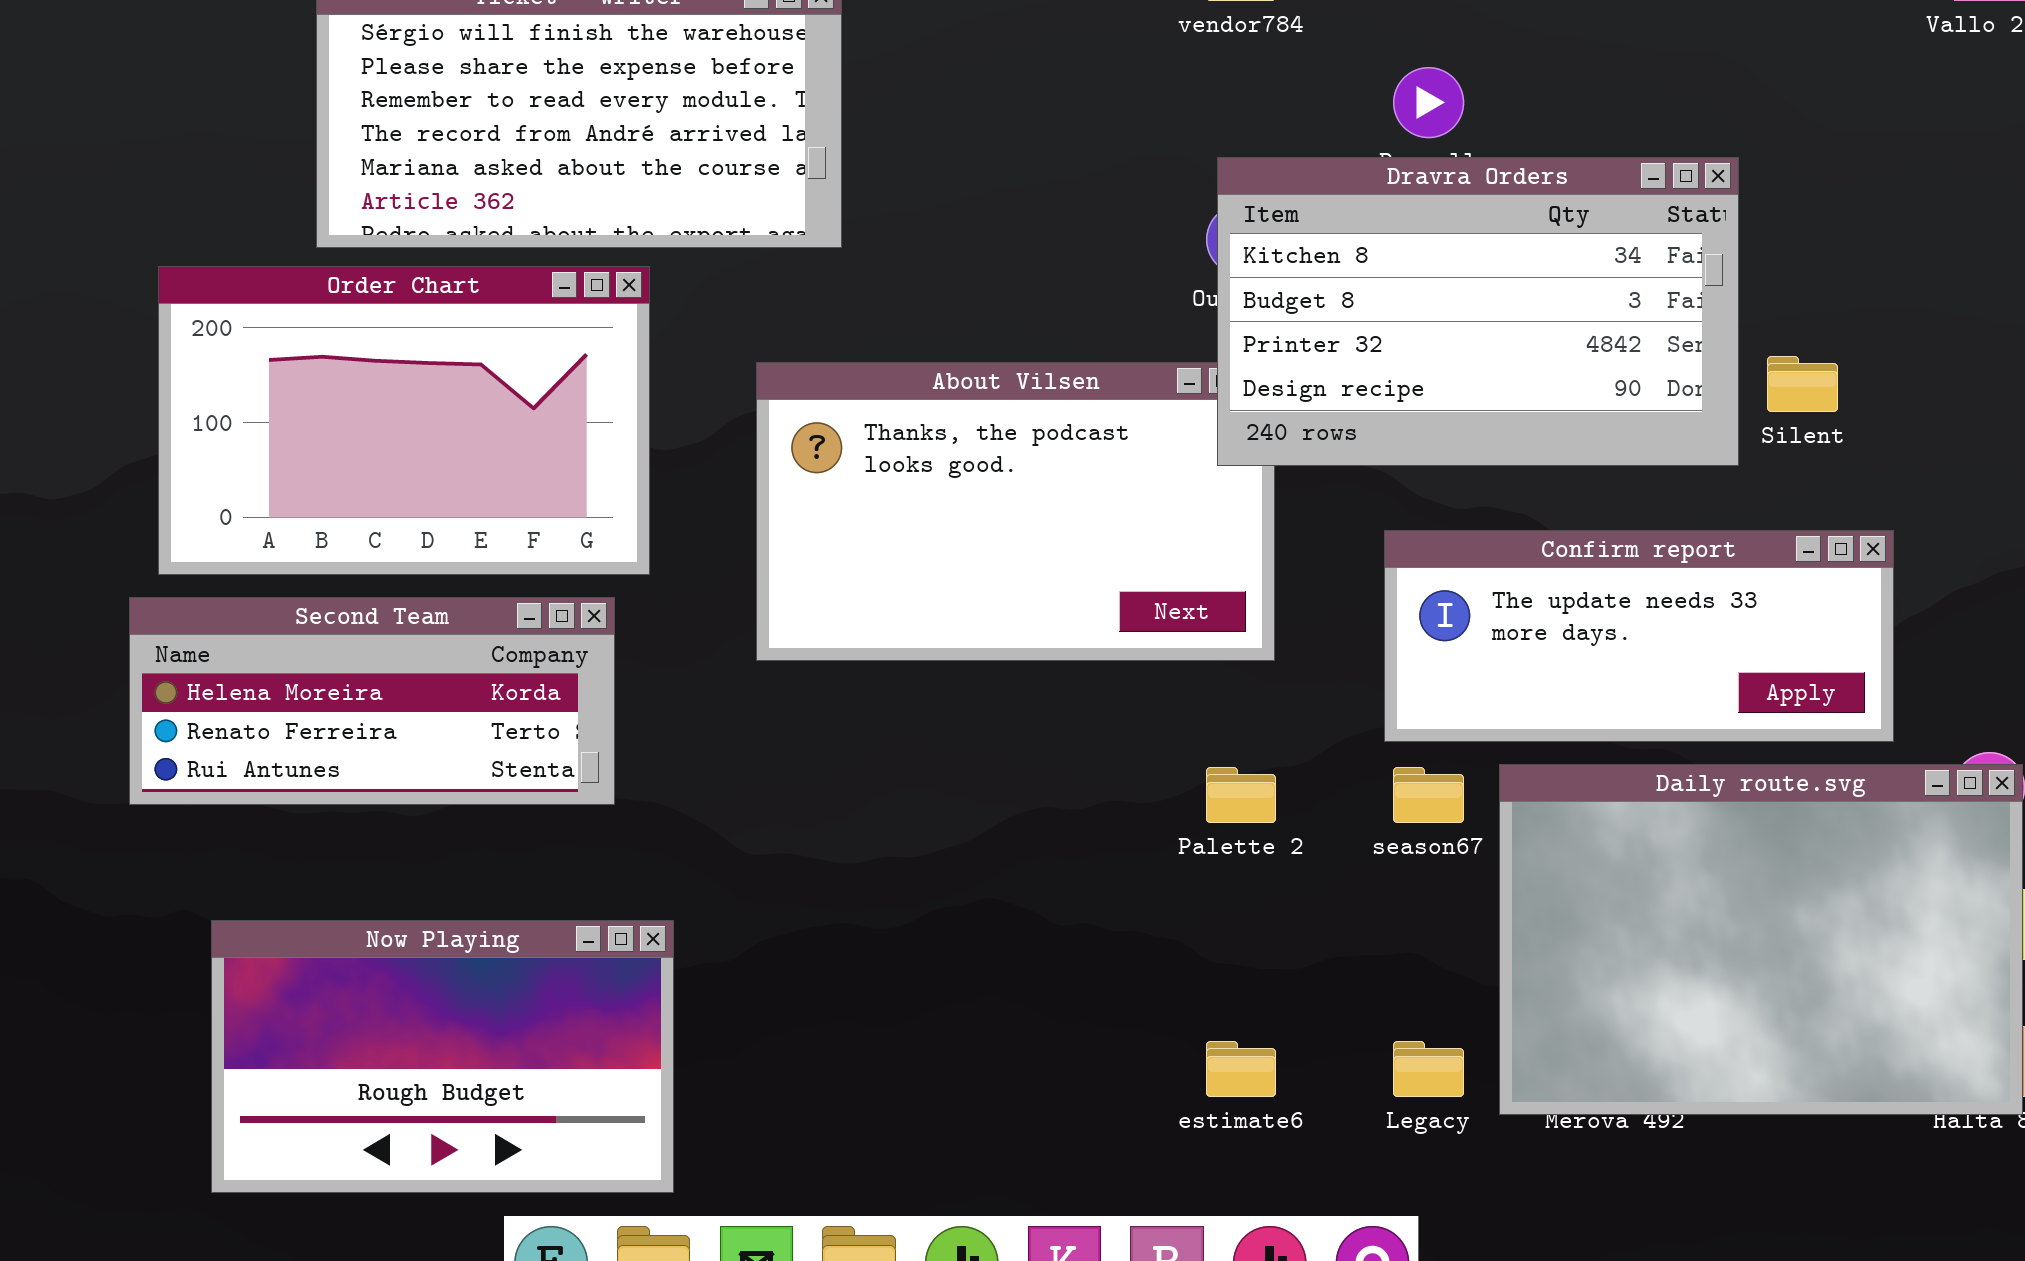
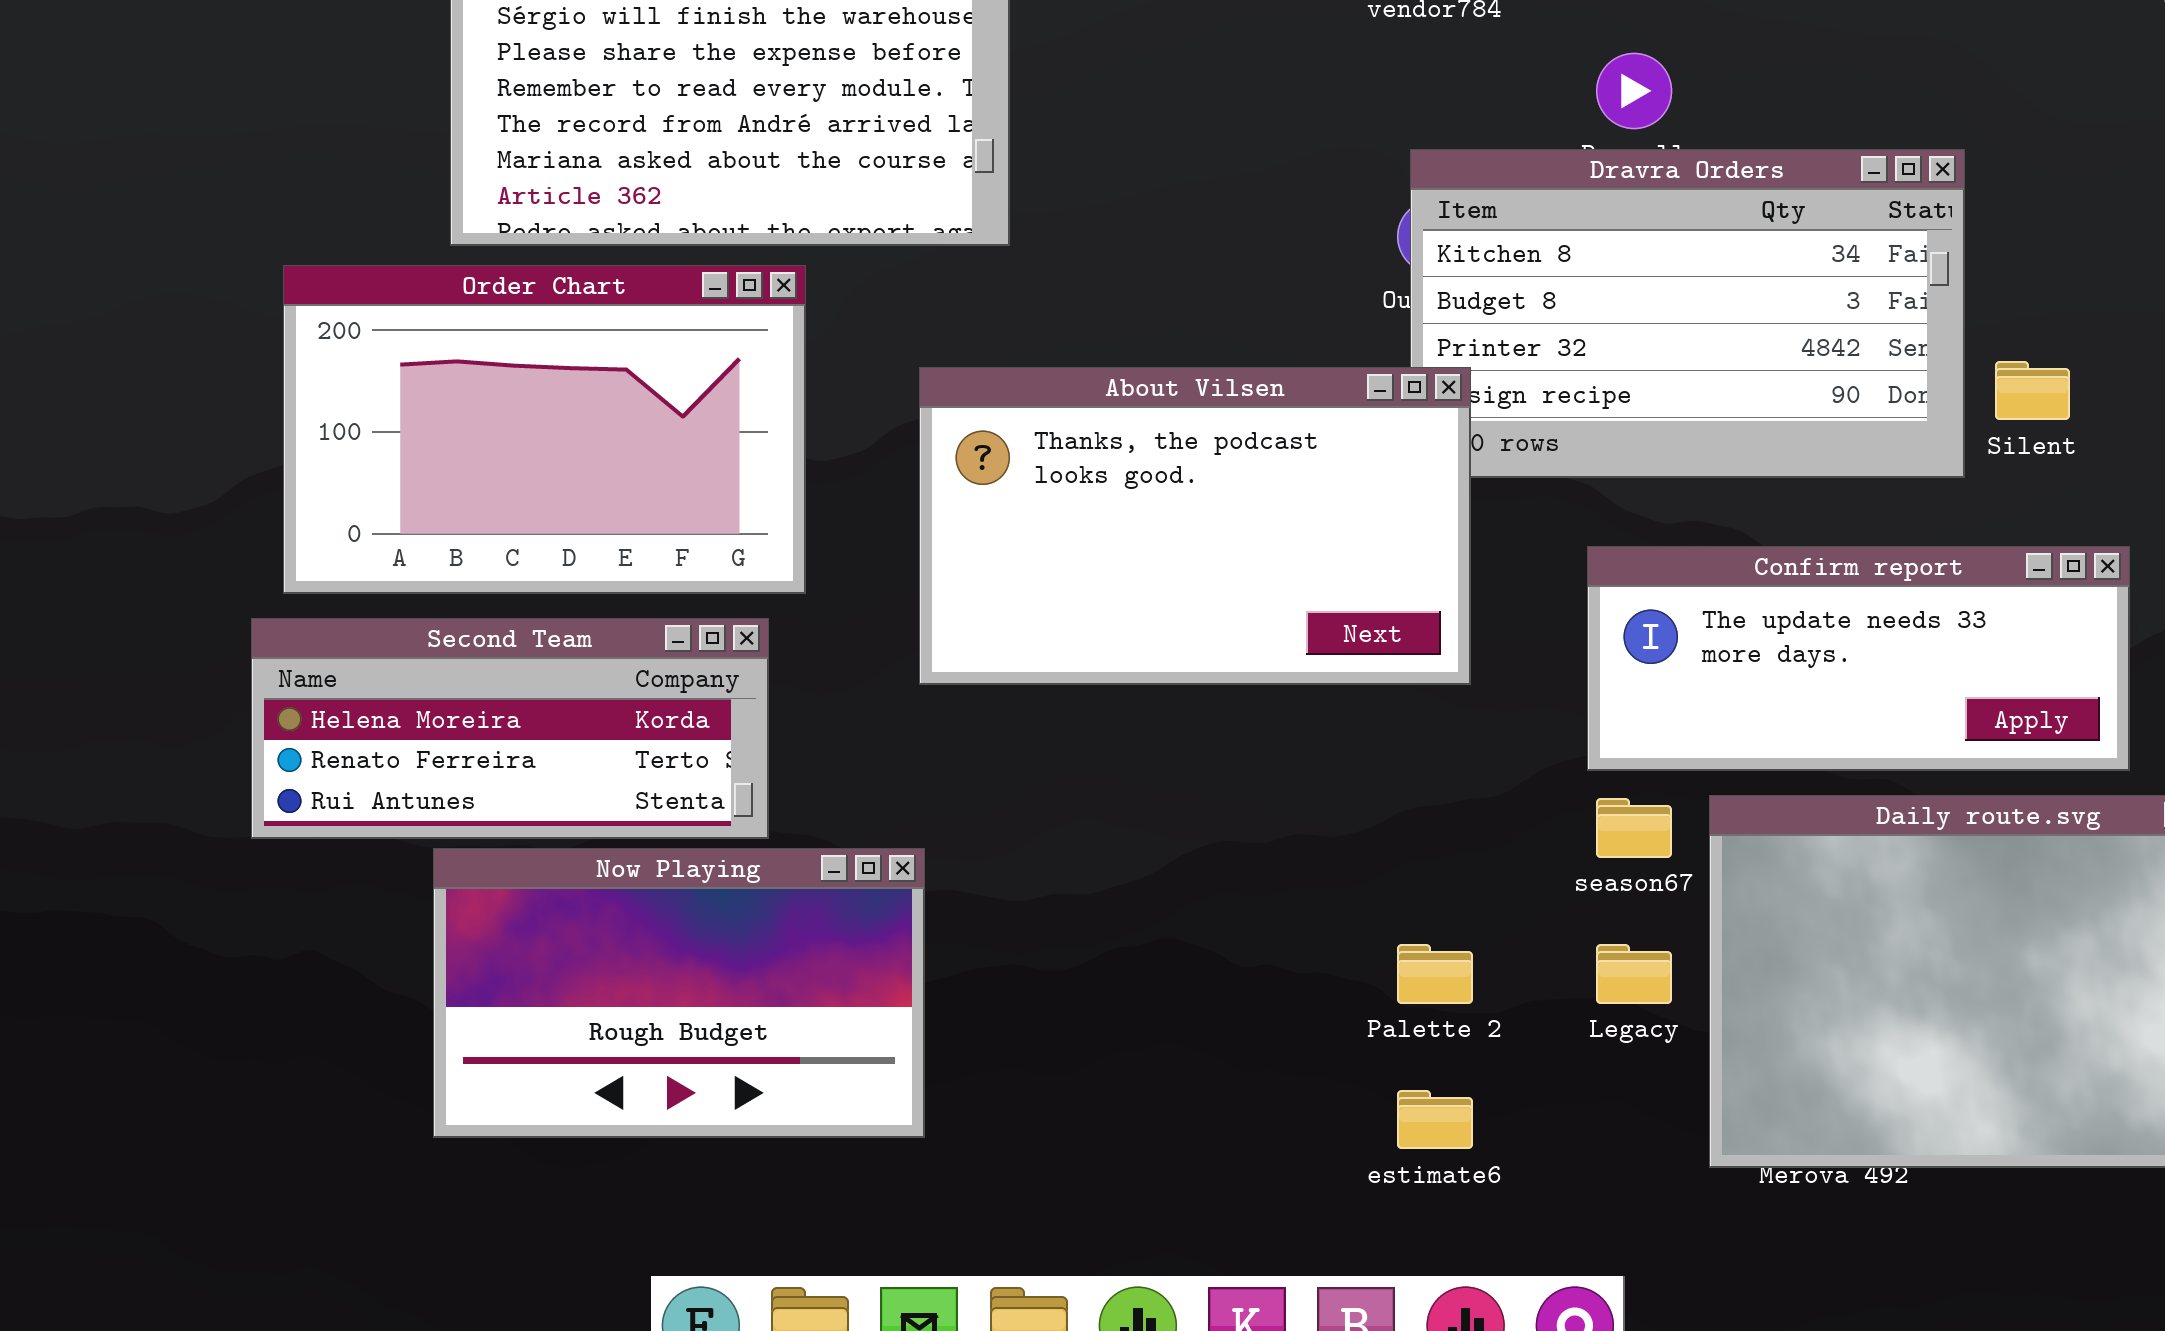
About Vilsen: [756,362,1275,661] -> [919,367,1471,685], raised
Palette 2: [1206,767,1276,823] -> [1397,944,1473,1004], moved
Now Playing: [211,920,674,1193] -> [433,848,925,1138], moved
Legacy: [1393,1041,1464,1097] -> [1596,944,1672,1004], moved

